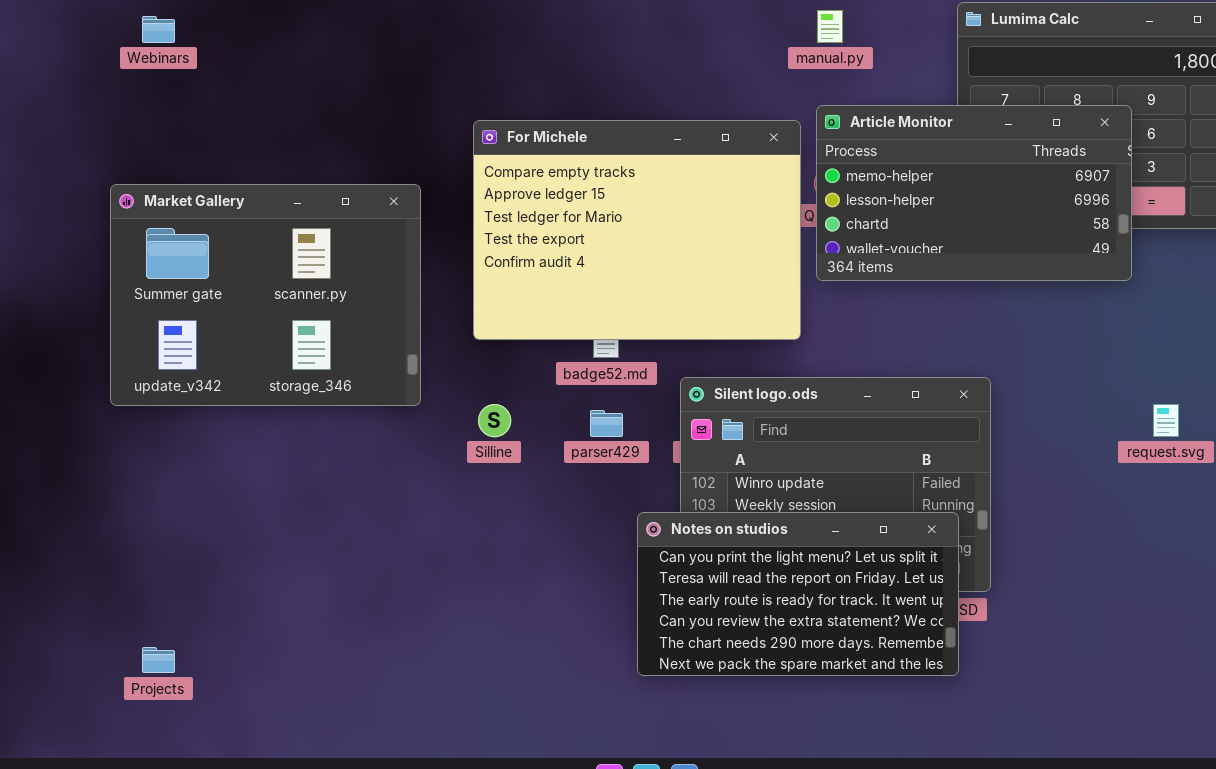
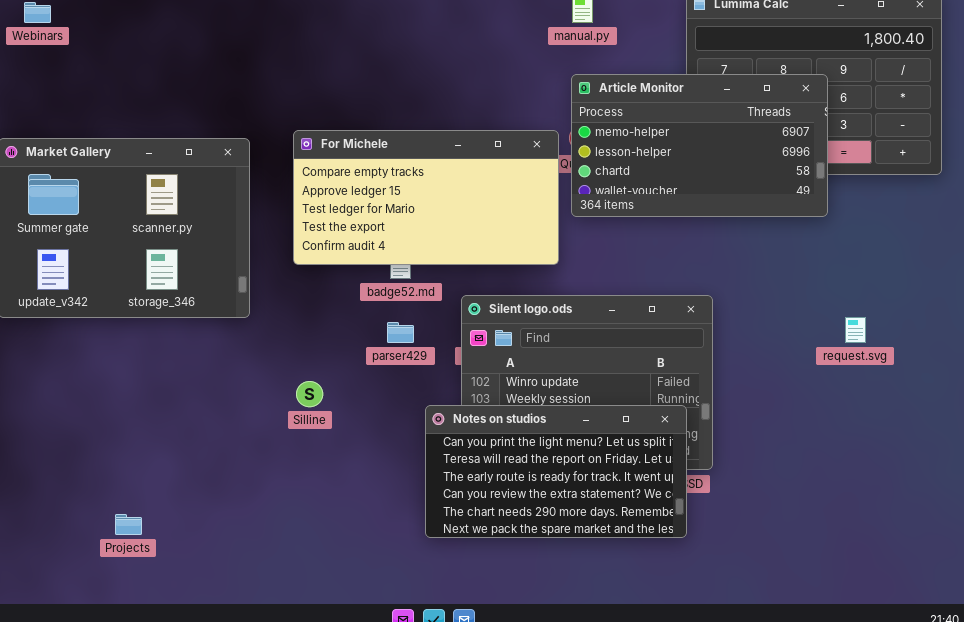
For Michele: [473,120,801,340] -> [293,130,559,265], resized
Silline: [478,404,511,437] -> [296,381,323,407], moved
Projects: [142,647,175,673] -> [115,514,142,535], moved

